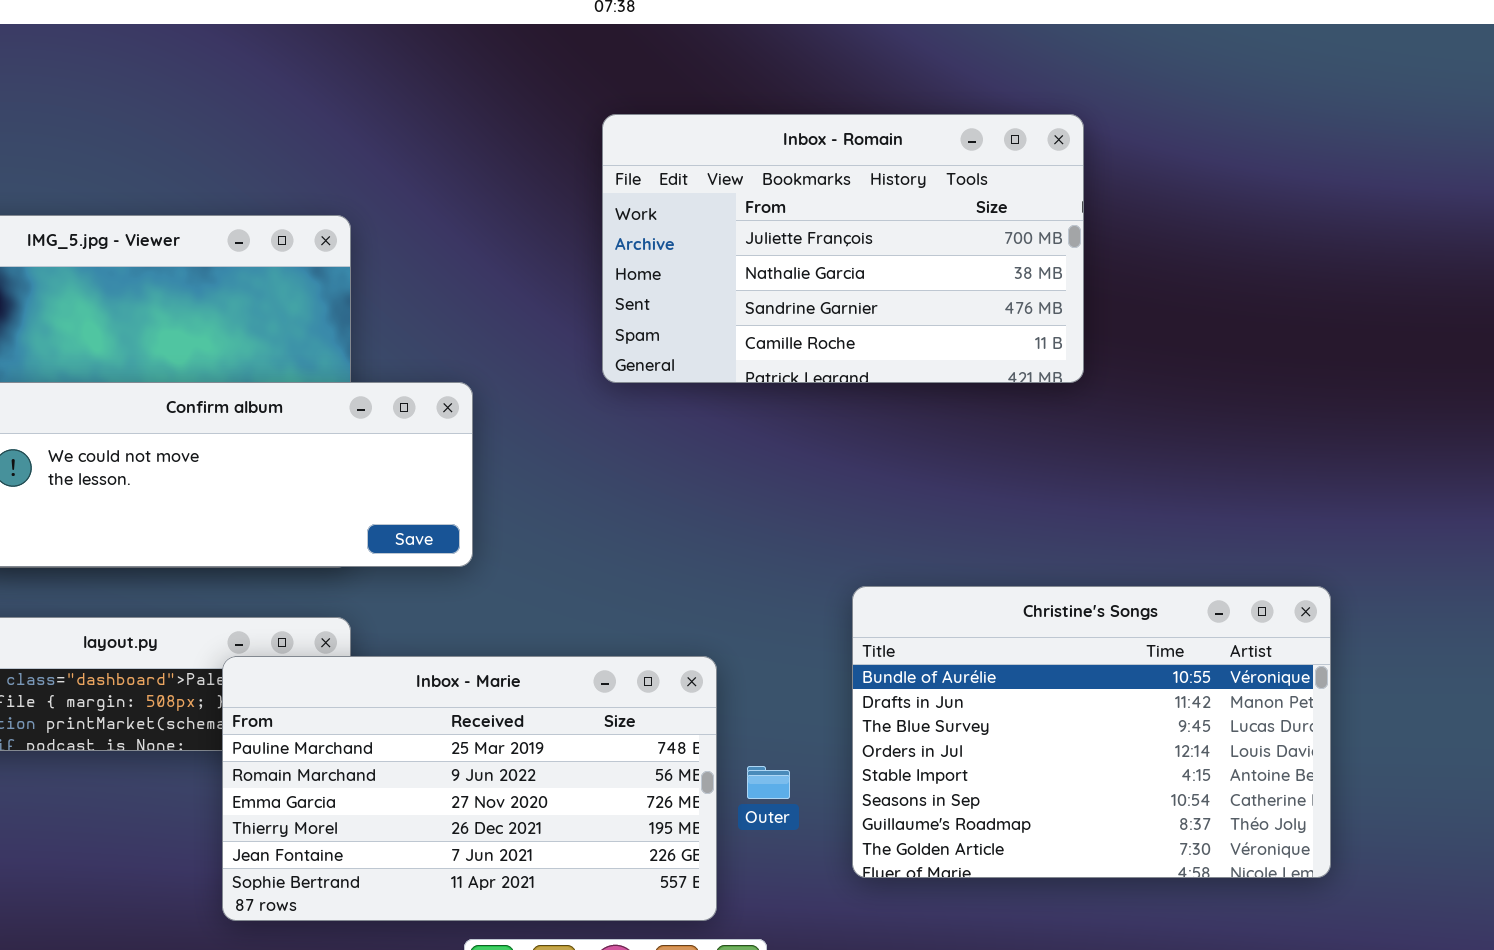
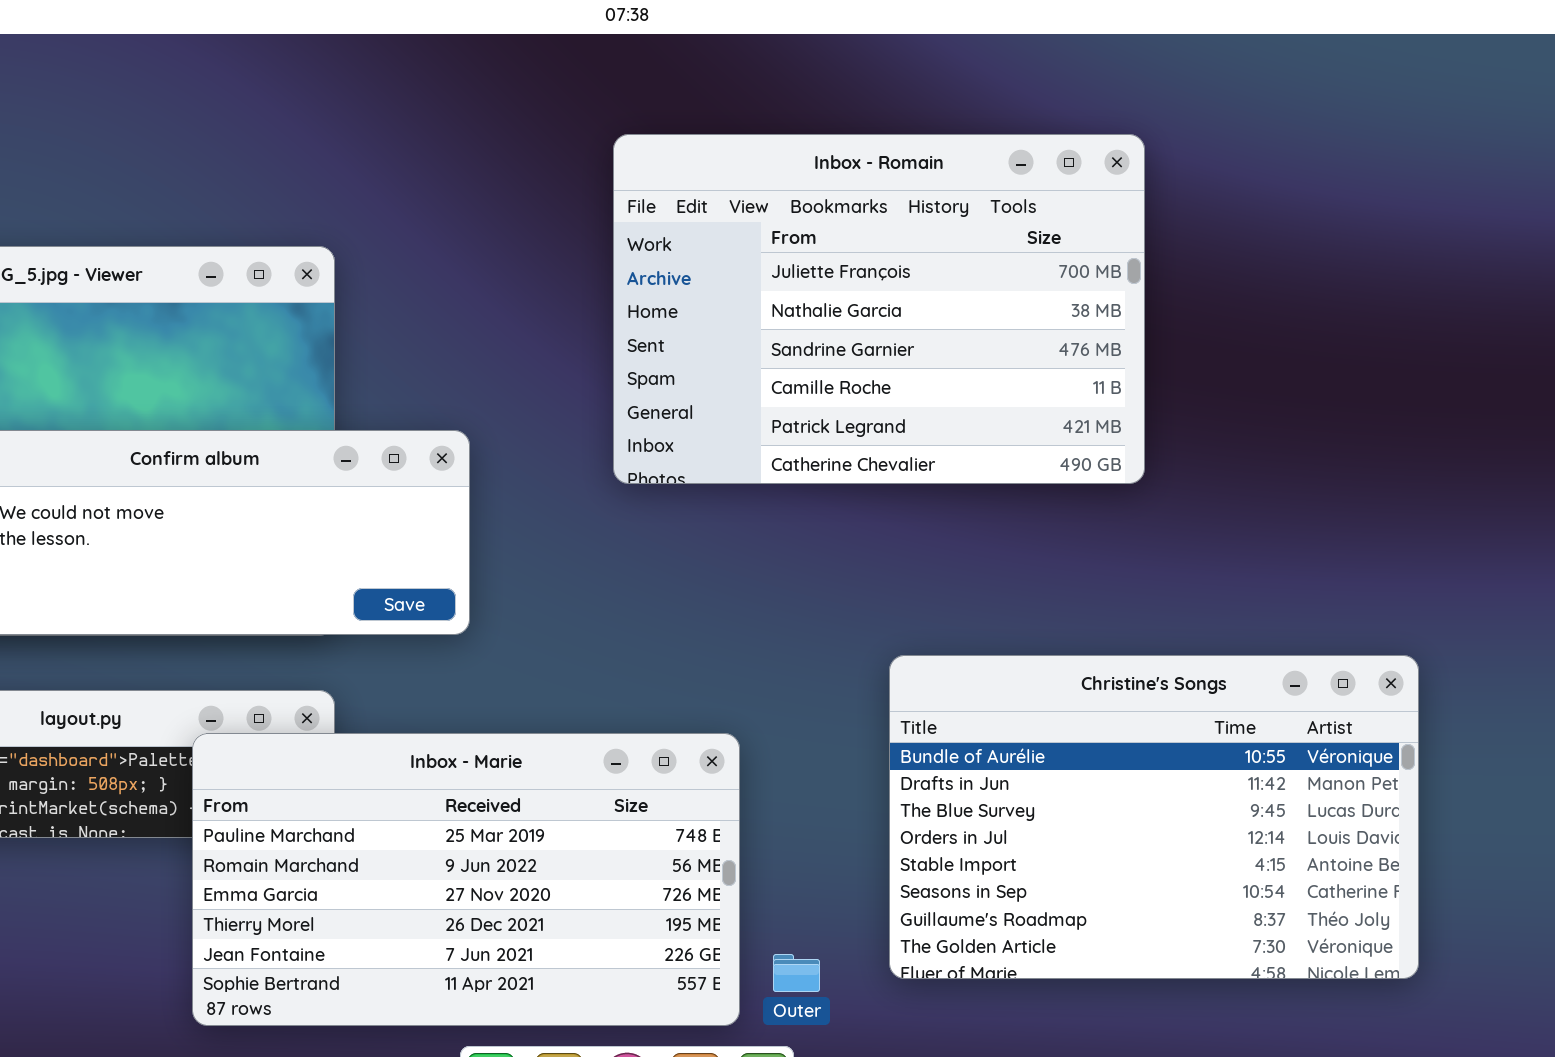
Inbox - Romain: [602,114,1084,383] -> [613,134,1145,484], resized
Outer: [747,766,790,799] -> [773,954,820,992], moved

